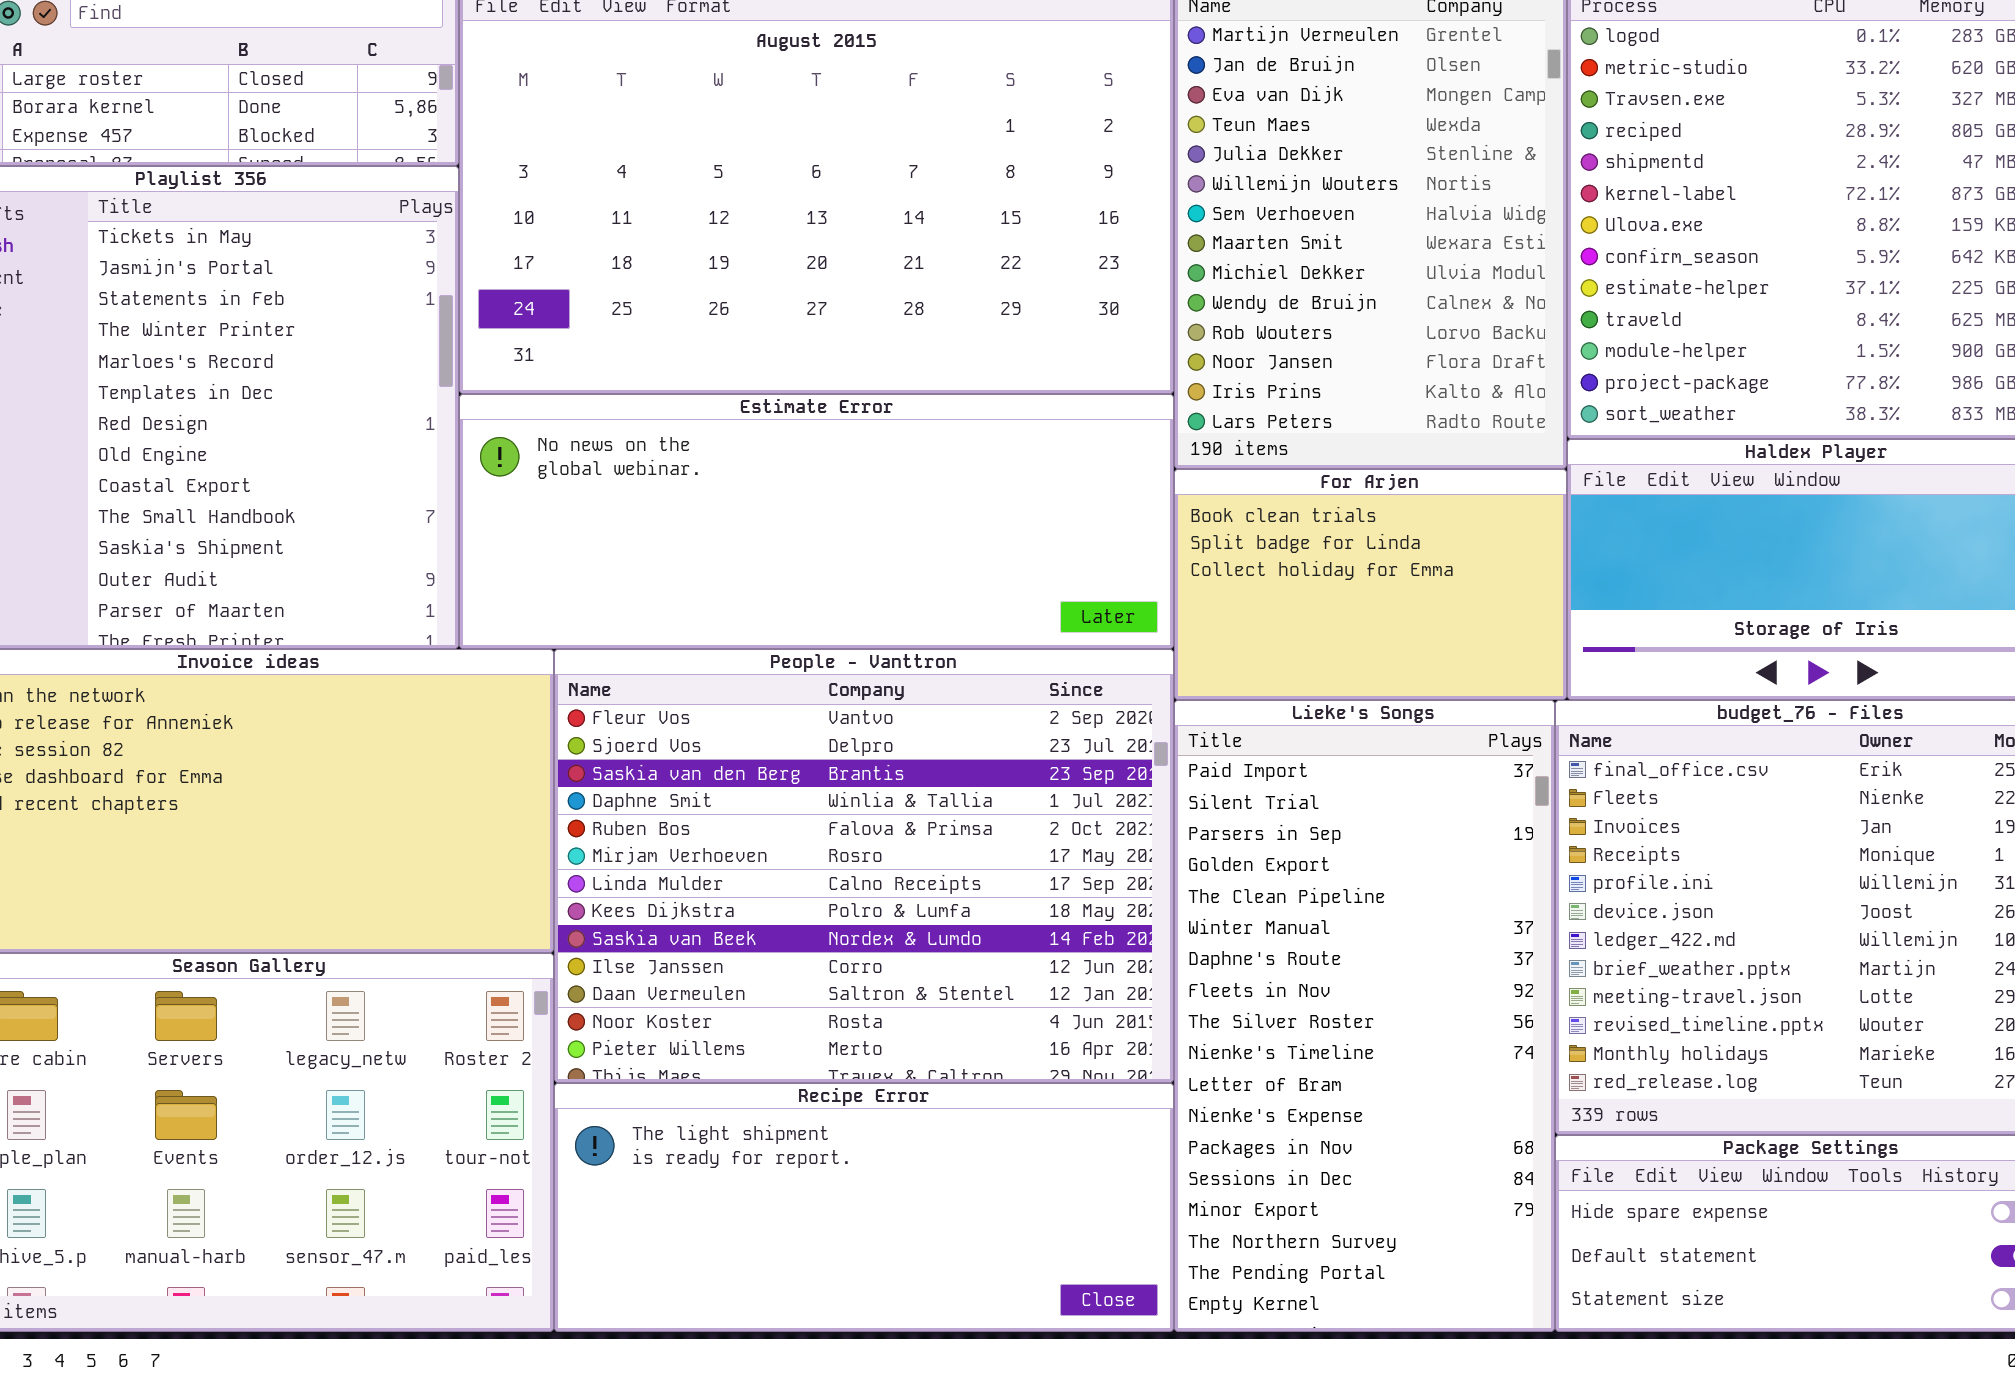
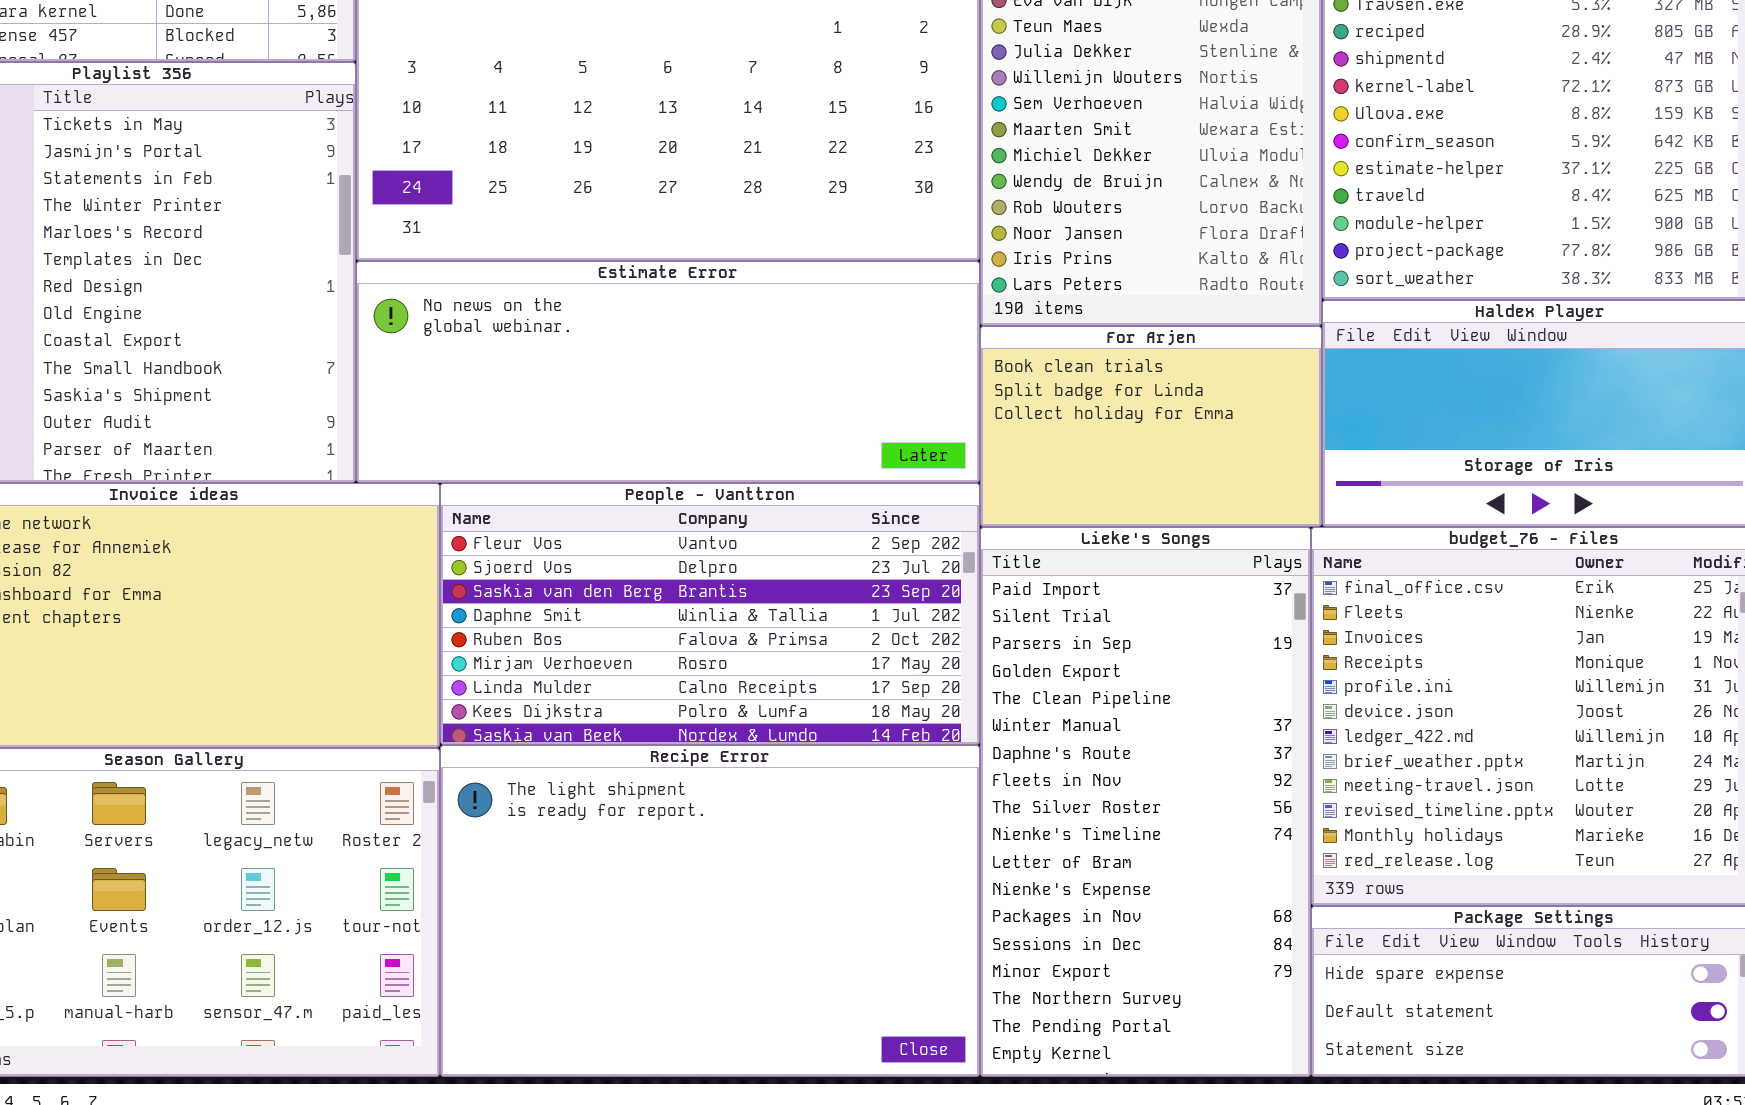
People - Vanttron: [554,649,1174,1083] -> [440,483,980,745], resized
Recipe Error: [554,1083,1174,1332] -> [440,745,980,1077], resized

